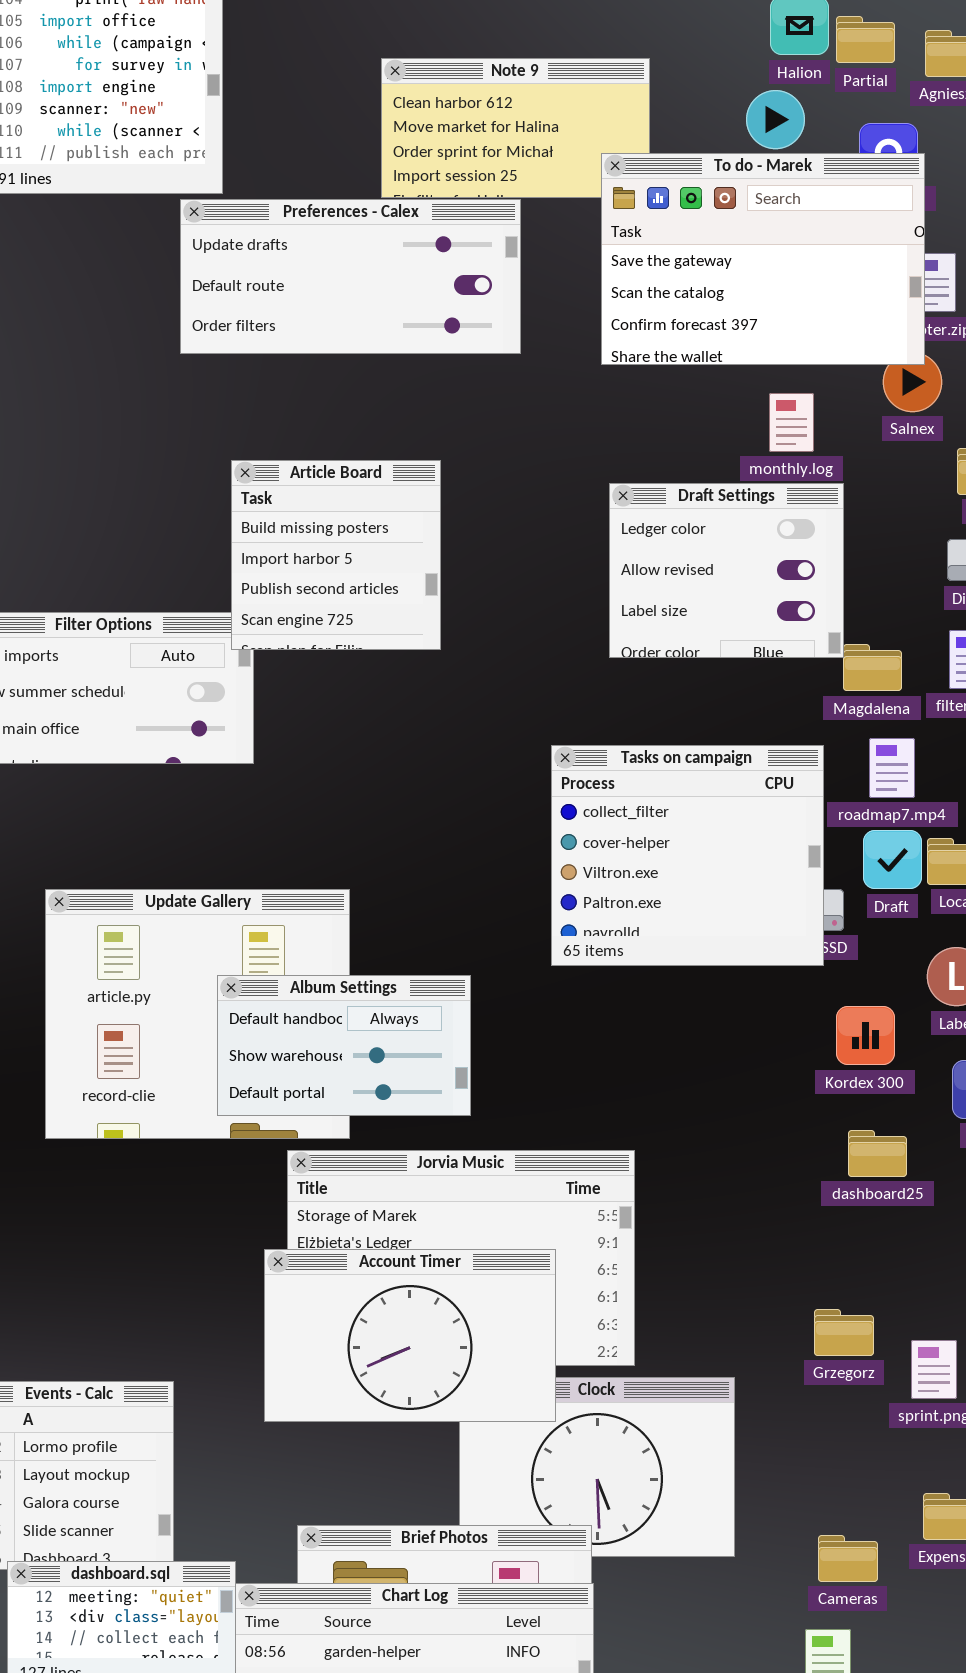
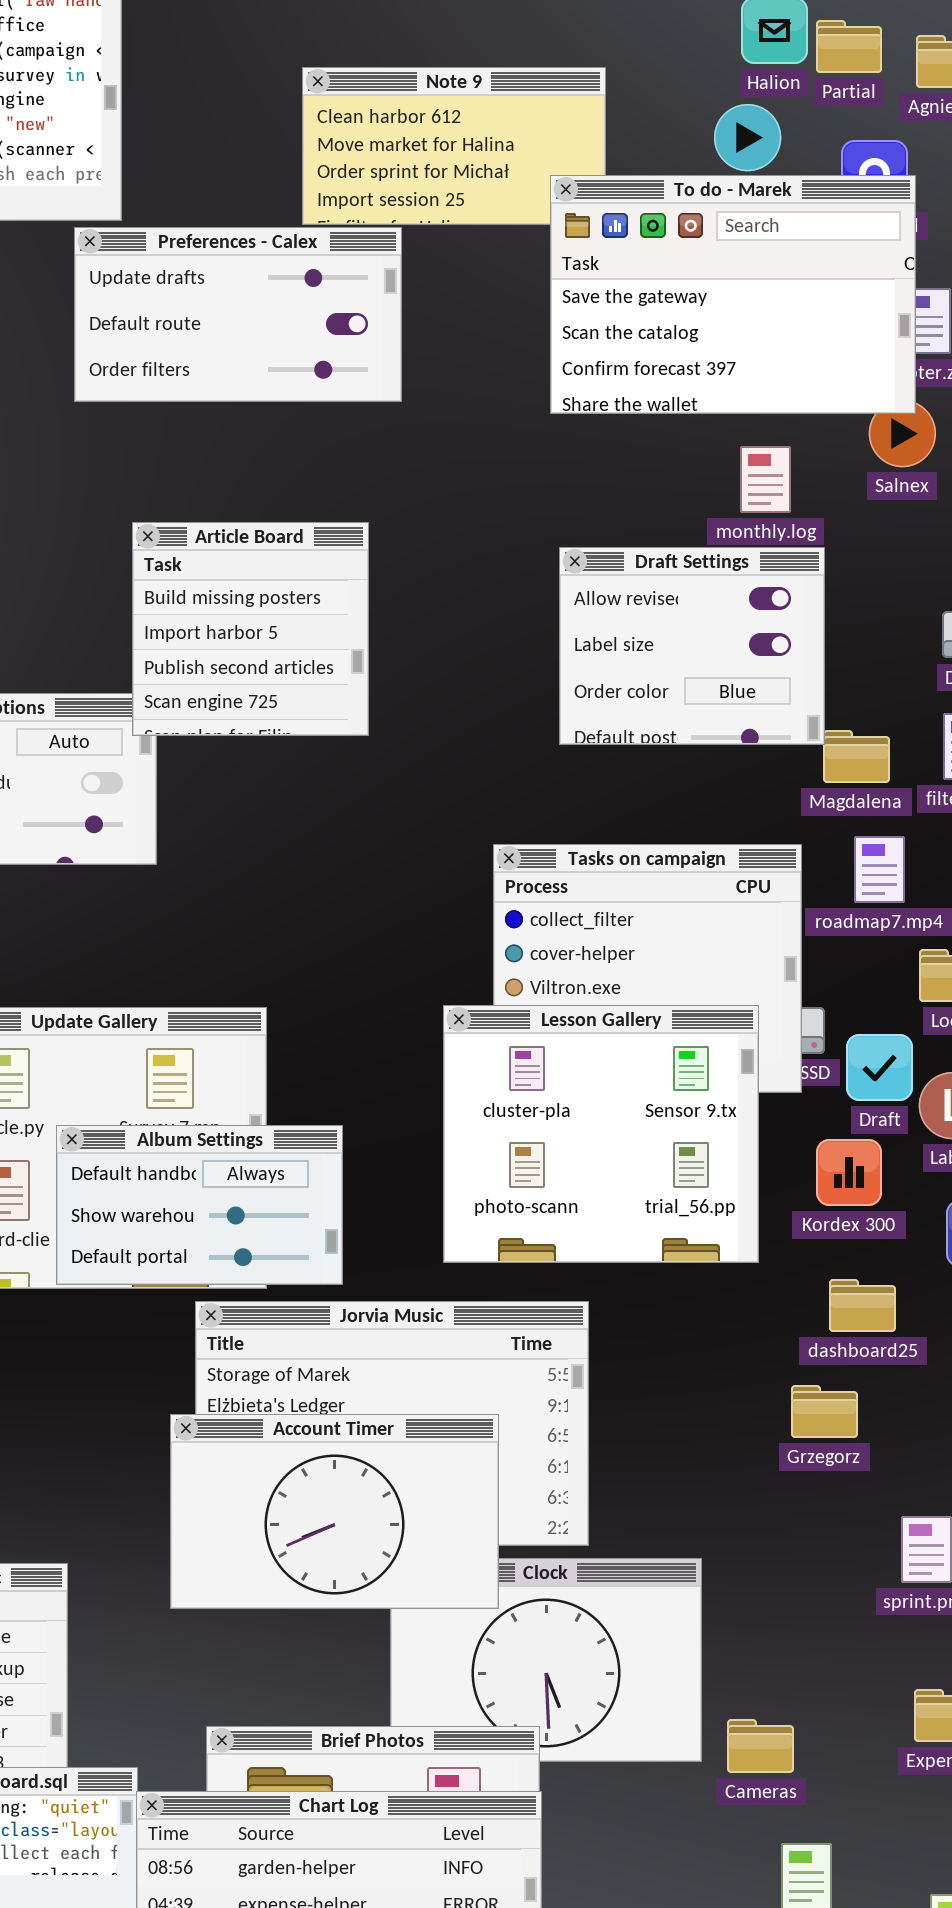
Preferences - Calex: [180,199,521,354] -> [74,227,402,402], resized
Draft Settings: [609,483,844,658] -> [559,547,825,745], scrolled down 1 row
Draft: [863,830,922,889] -> [846,1034,913,1101], moved
Lesson Gallery: none -> [443,1005,759,1263], opened
Album Settings: [217,975,471,1116] -> [56,1125,343,1285], moved
Grzegorz: [814,1309,874,1356] -> [791,1385,858,1438], moved
Cameras: [818,1535,878,1582] -> [727,1719,794,1773], moved

